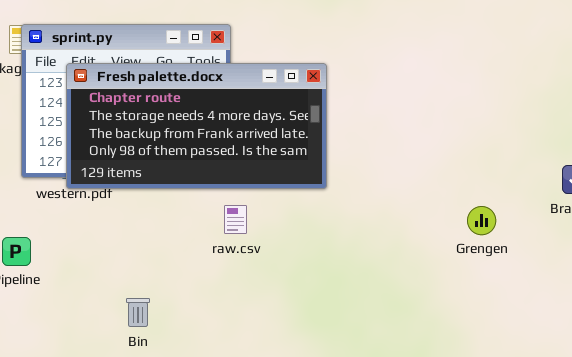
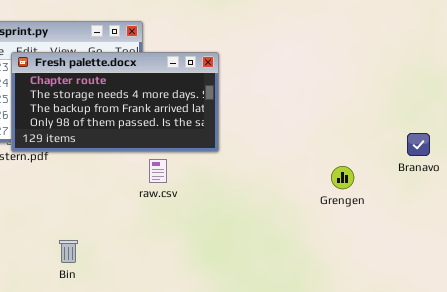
raw.csv: [224,205,247,234] -> [149,159,167,183], moved

